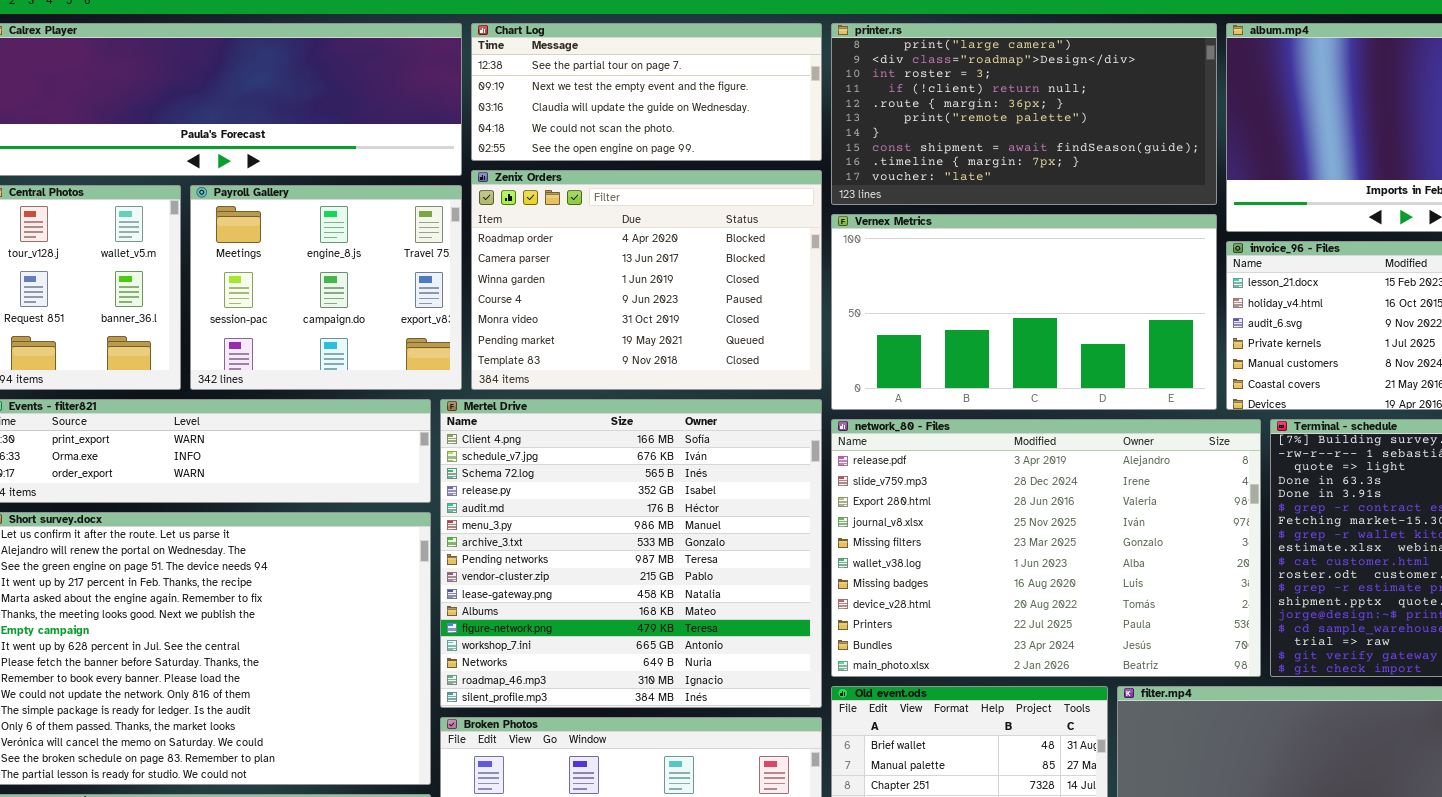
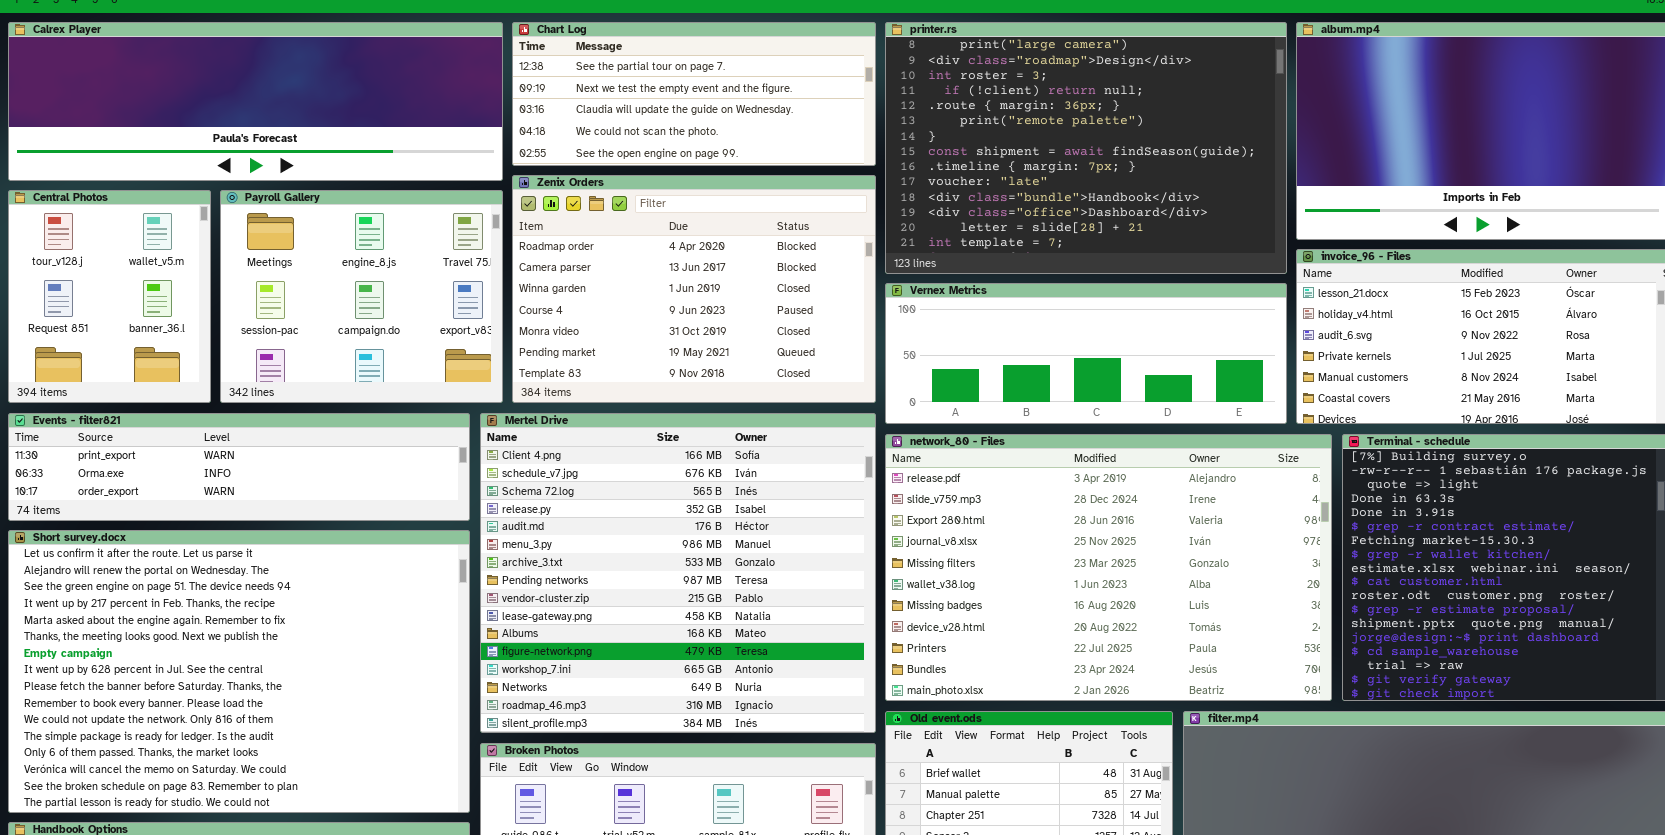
printer.rs: [831,23,1217,205] -> [885,22,1287,274], resized
Vernex Metrics: [831,214,1217,410] -> [885,283,1287,424], resized

